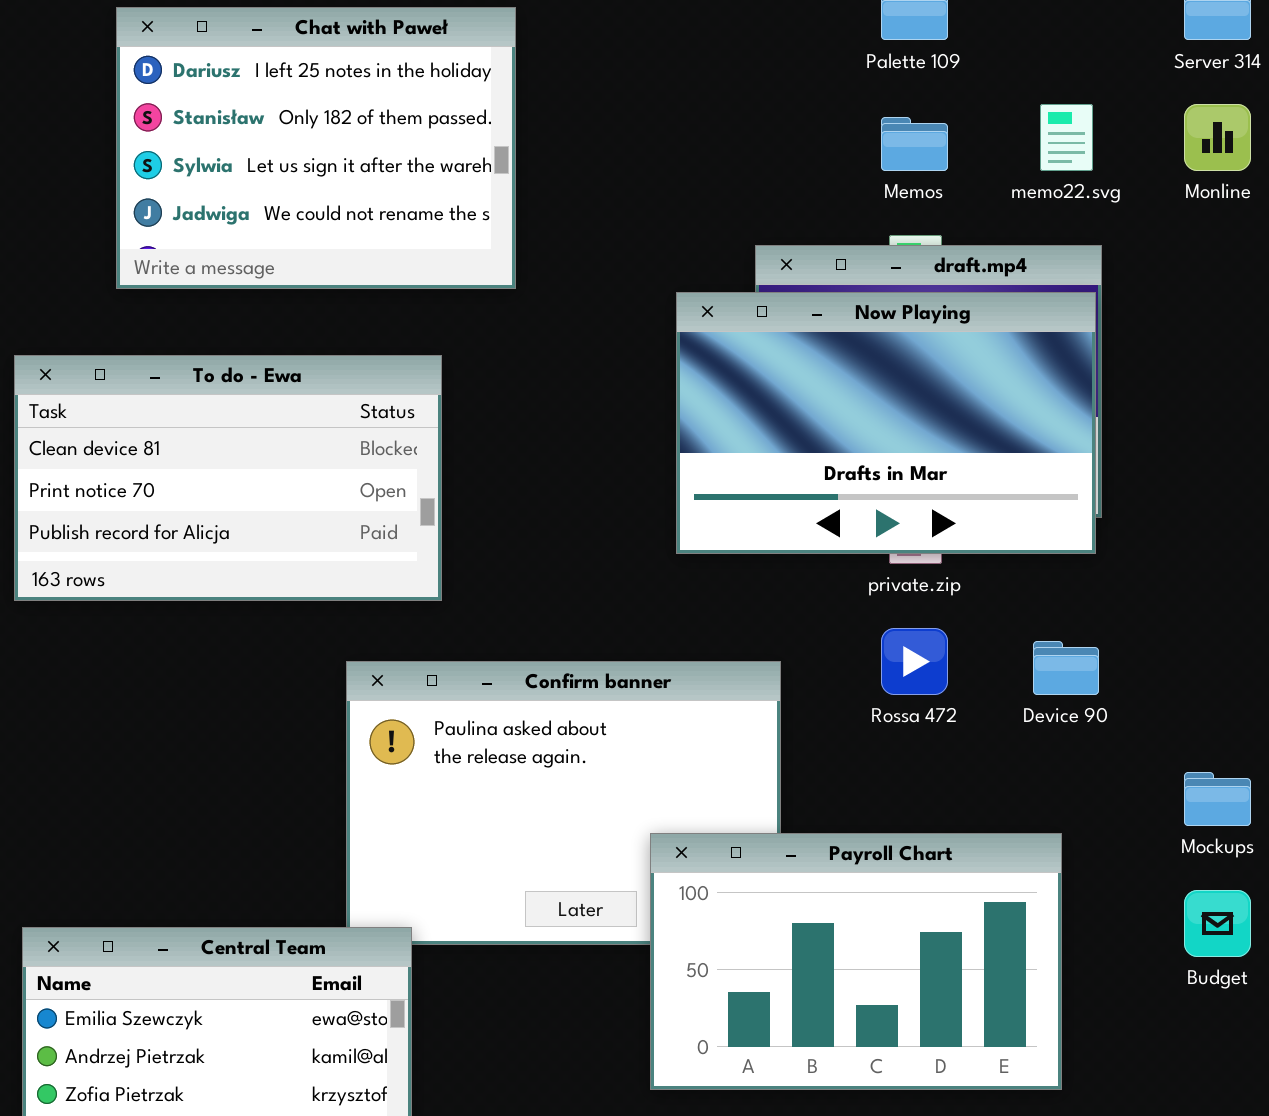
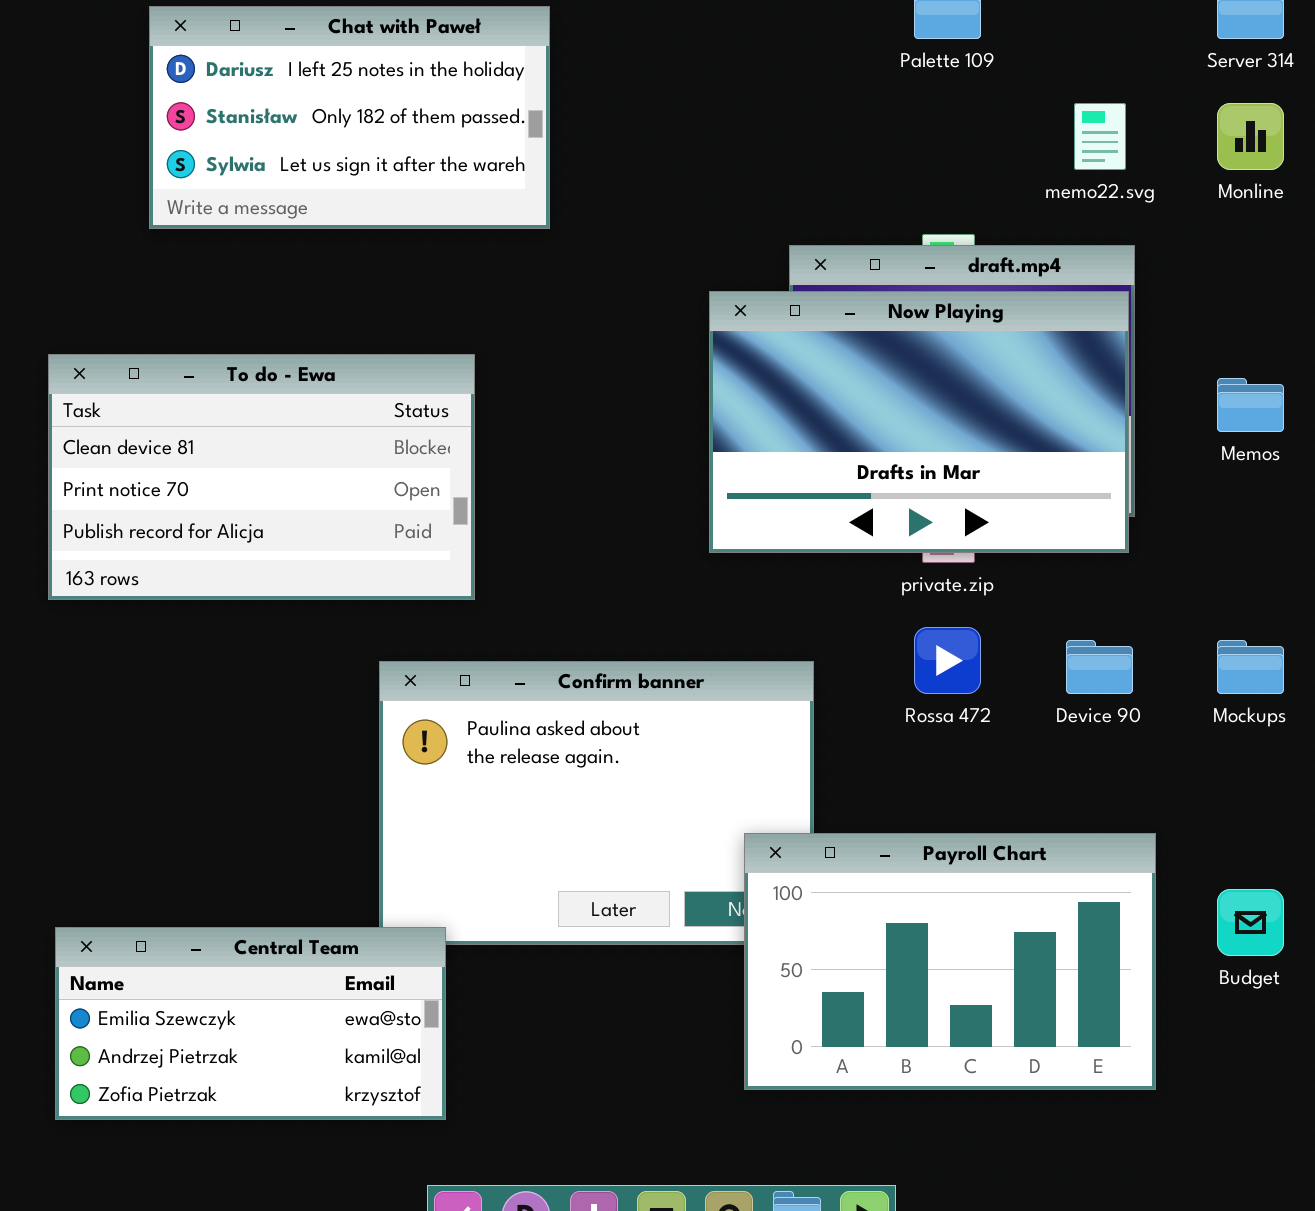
Chat with Paweł: [116,7,516,289] -> [149,6,550,229], resized
Memos: [881,117,948,171] -> [1217,378,1284,432], moved
Mockups: [1184,772,1251,826] -> [1217,640,1284,694], moved
Payroll Chart: [650,833,1062,1090] -> [744,833,1156,1090], moved

